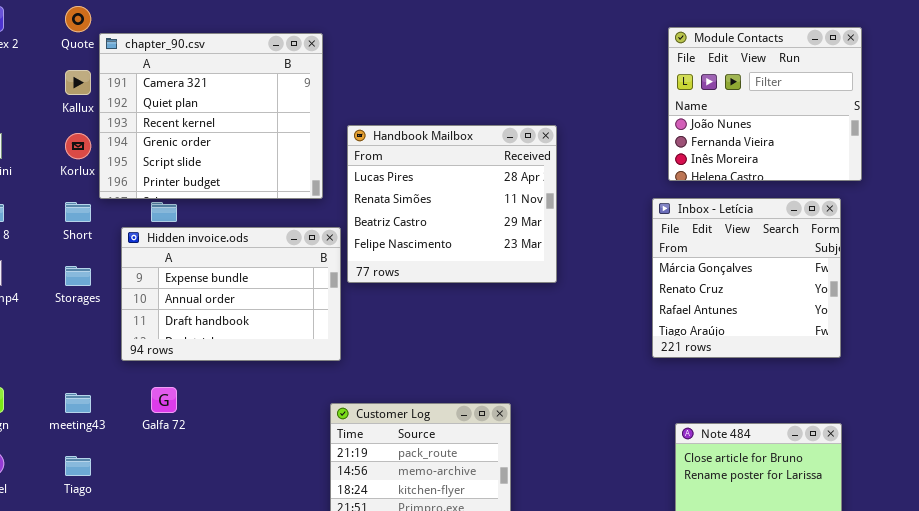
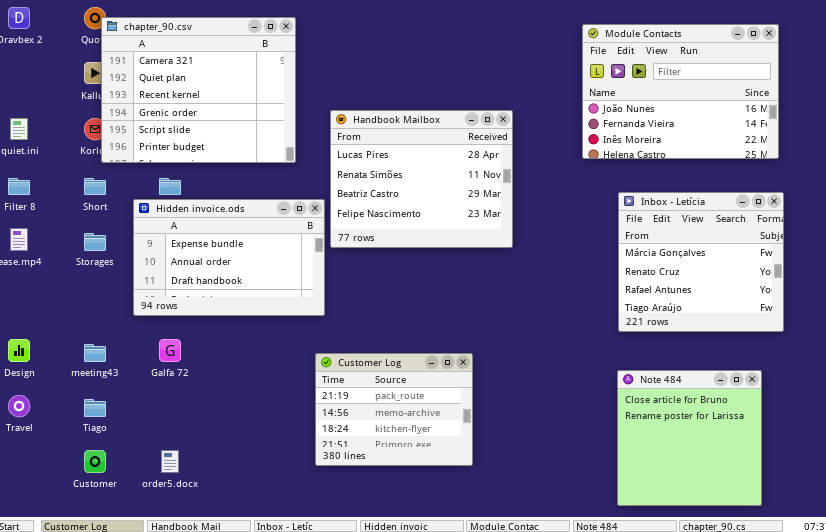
Module Contacts: [668,27,862,181] -> [582,24,779,159], resized
chapter_90.csv: [99,33,323,199] -> [101,17,296,163], moved
Inbox - Letícia: [652,198,841,358] -> [618,192,784,332], moved

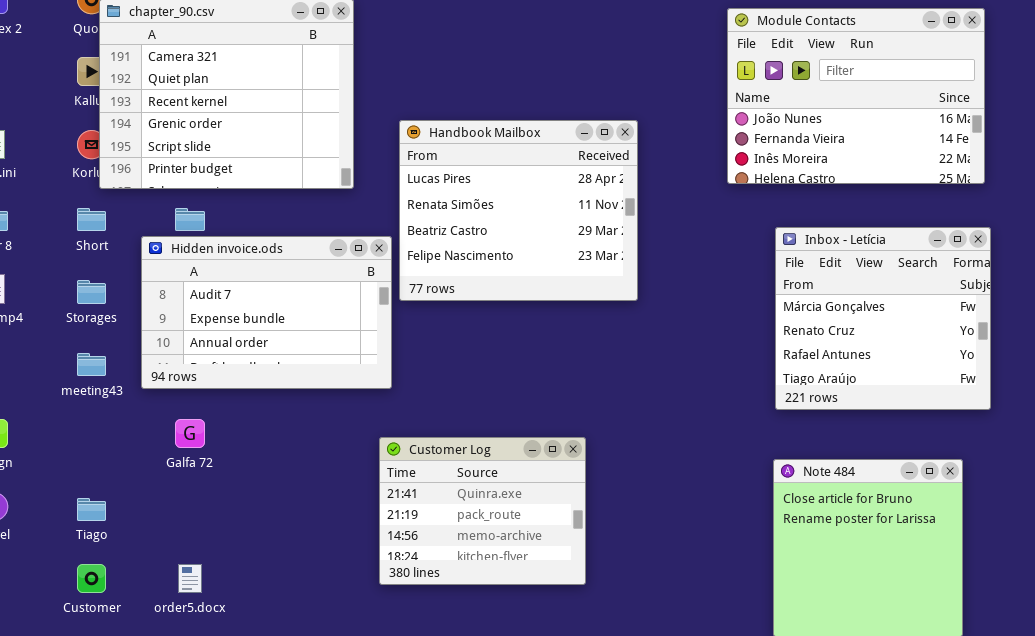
Hidden invoice.ods: [133,199,325,316] -> [141,236,392,389], scrolled up 1 row
meeting43: [84,344,106,362] -> [77,353,106,376], moved
Customer Log: [315,353,473,466] -> [379,437,586,585], scrolled up 1 row

